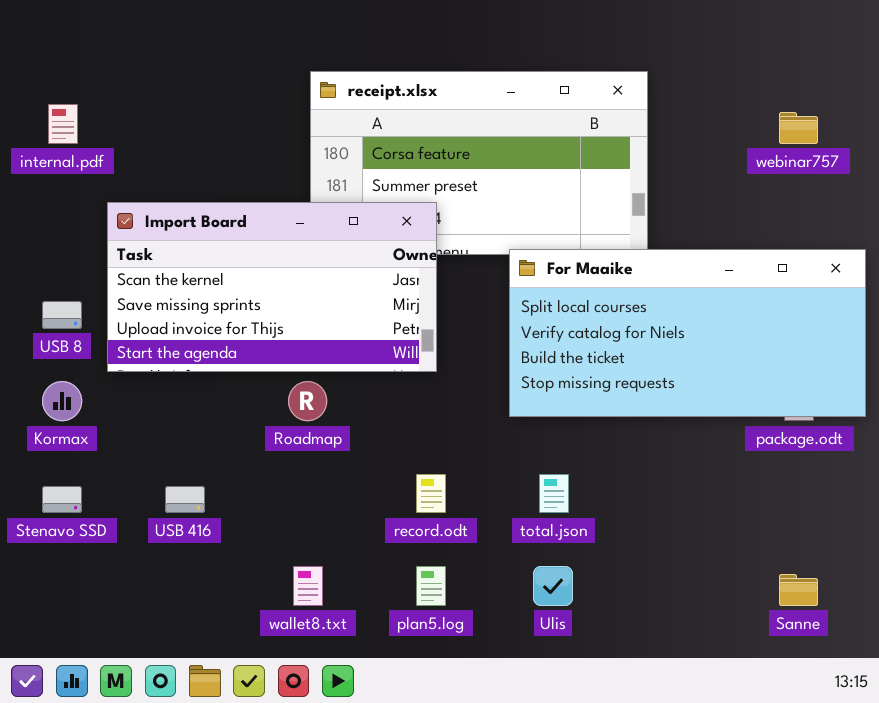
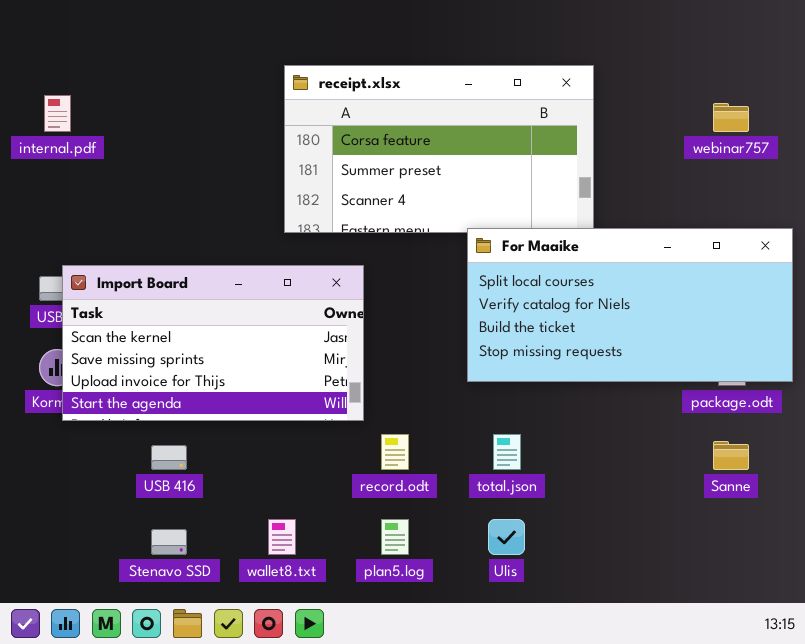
Import Board: [107,202,437,372] -> [62,265,364,421], moved
Stenavo SSD: [42,486,82,513] -> [151,529,187,555], moved
Sanne: [779,574,818,606] -> [713,441,749,470], moved

